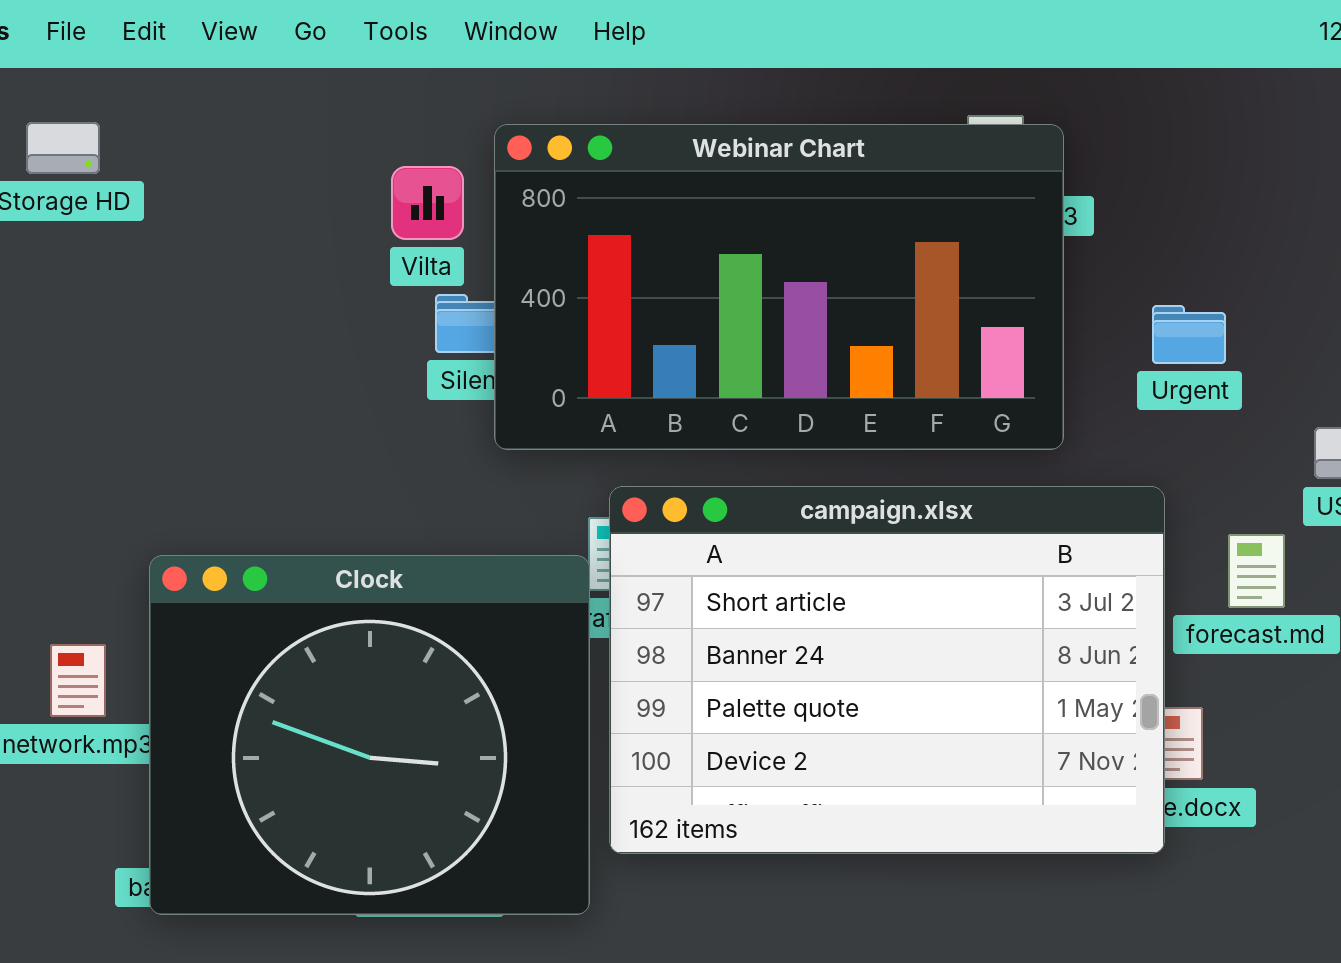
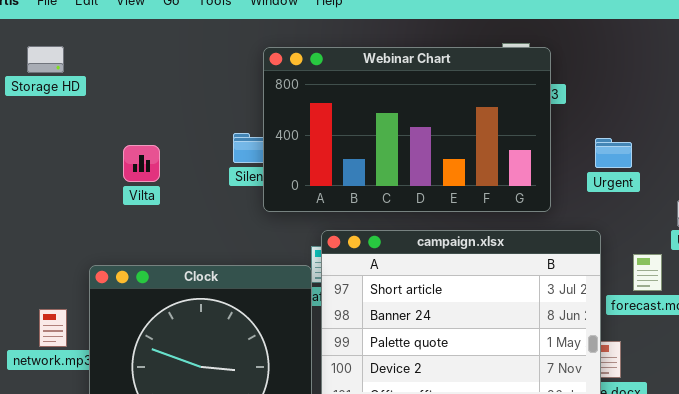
Vilta: [391,166,464,240] -> [123,145,160,182], moved

